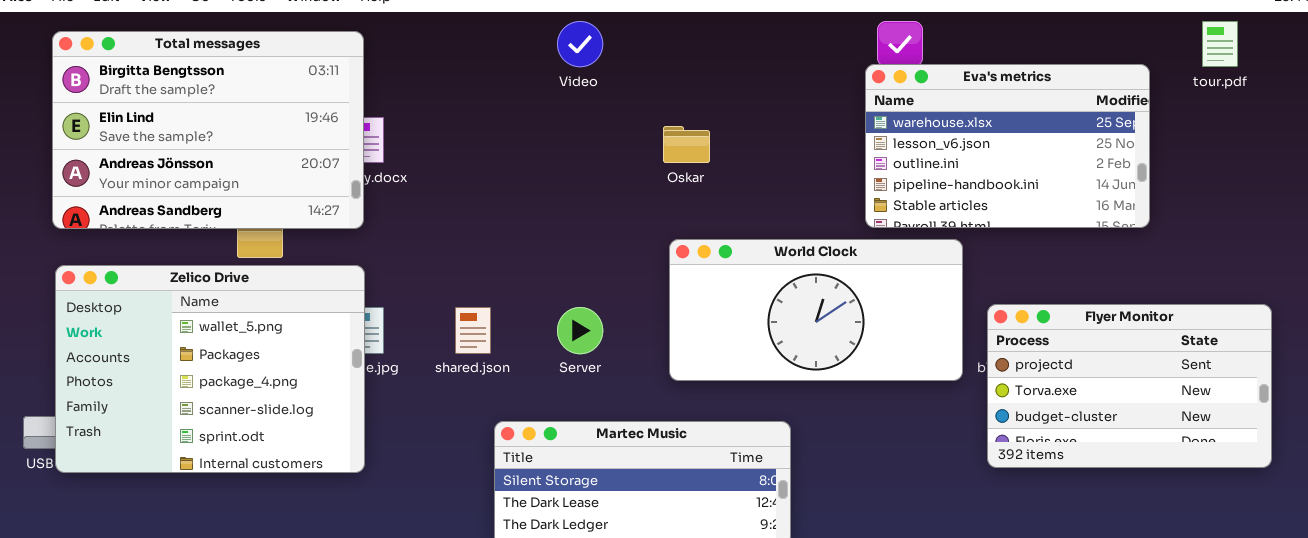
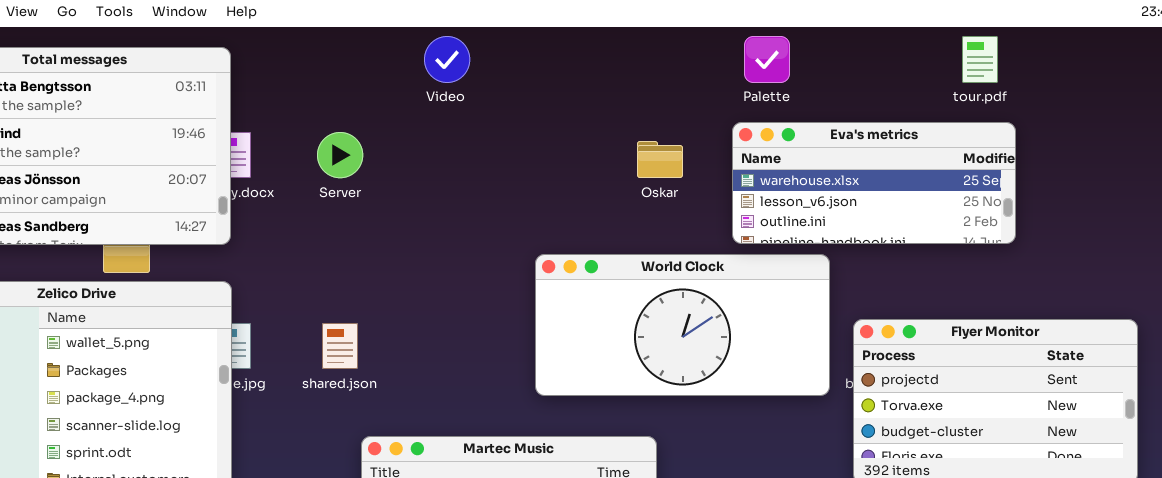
tour.pdf: [1202,21,1238,67] -> [962,36,998,83], moved
Eva's metrics: [865,64,1150,228] -> [732,122,1016,244], resized
Oskar: [663,126,710,163] -> [637,141,683,178], moved
Server: [557,307,603,354] -> [317,132,363,178], moved

